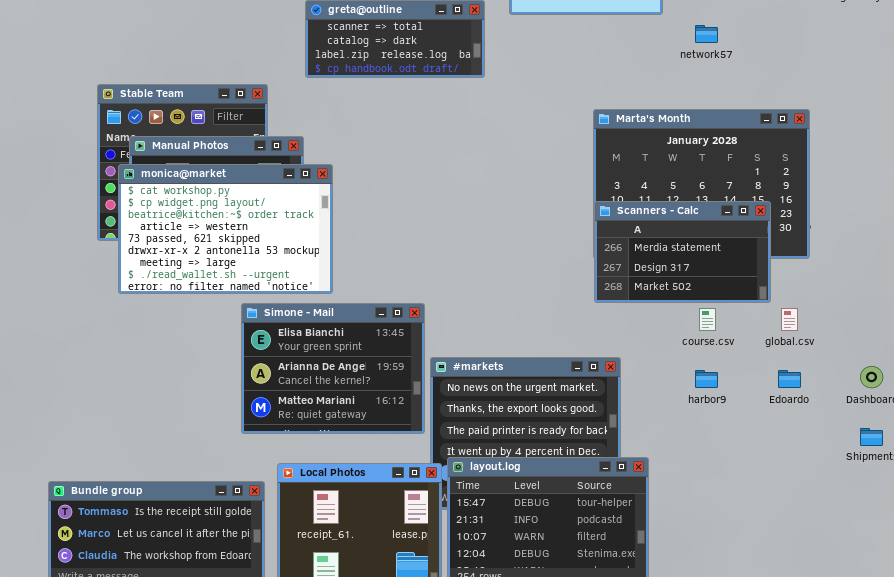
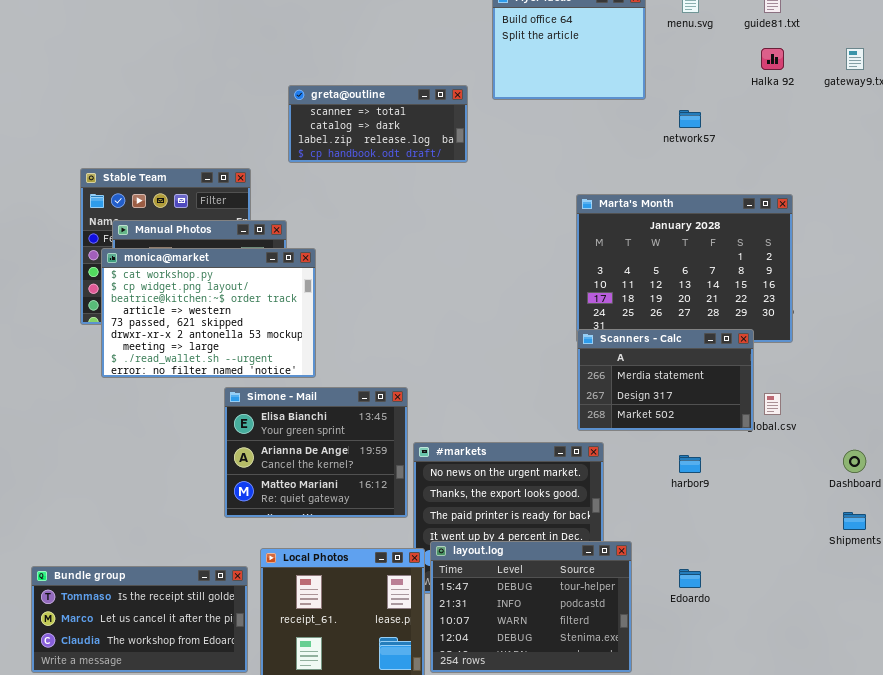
Scanners - Calc: [594,201,771,303] -> [577,329,754,431], moved
Edoardo: [778,370,801,388] -> [679,569,701,588], moved

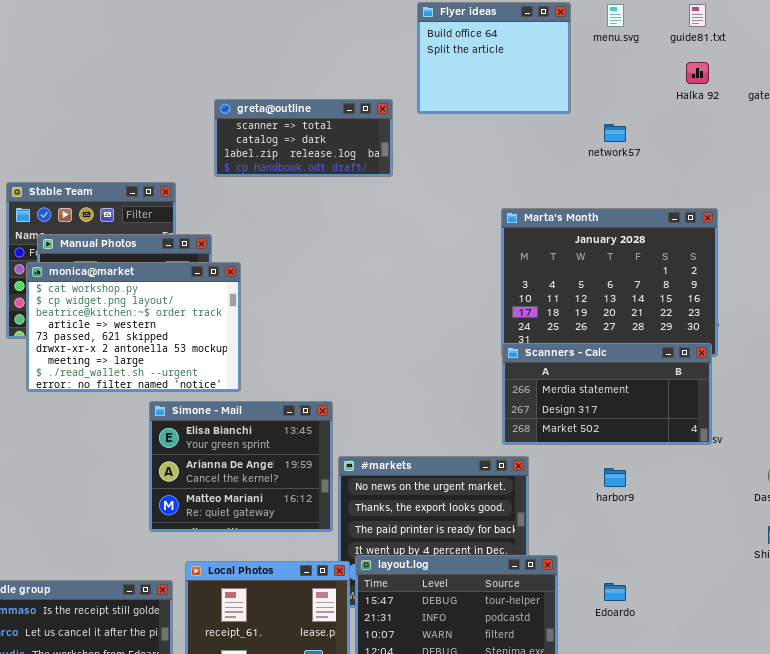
Scanners - Calc: [577,329,754,431] -> [502,343,712,445], resized

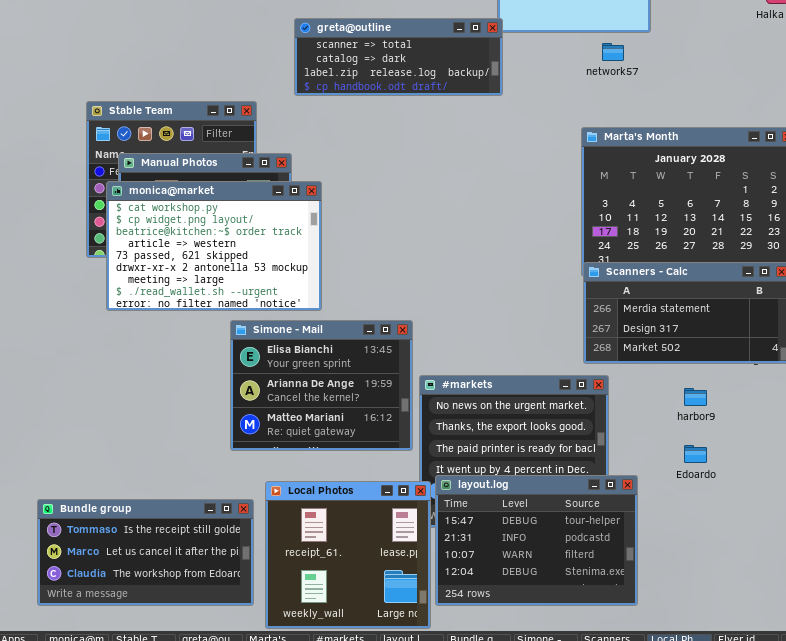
greta@outline: [214,99,393,177] -> [294,18,503,96], resized
network57: [604,124,626,142] -> [602,43,624,61], moved
Edoardo: [604,583,626,601] -> [684,445,707,463], moved

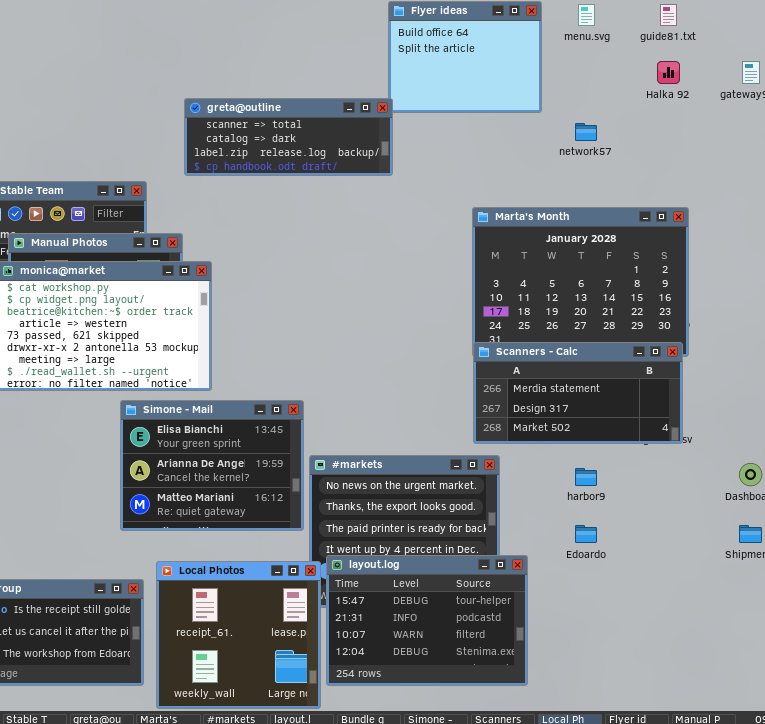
network57: [602,43,624,61] -> [575,123,597,141], moved

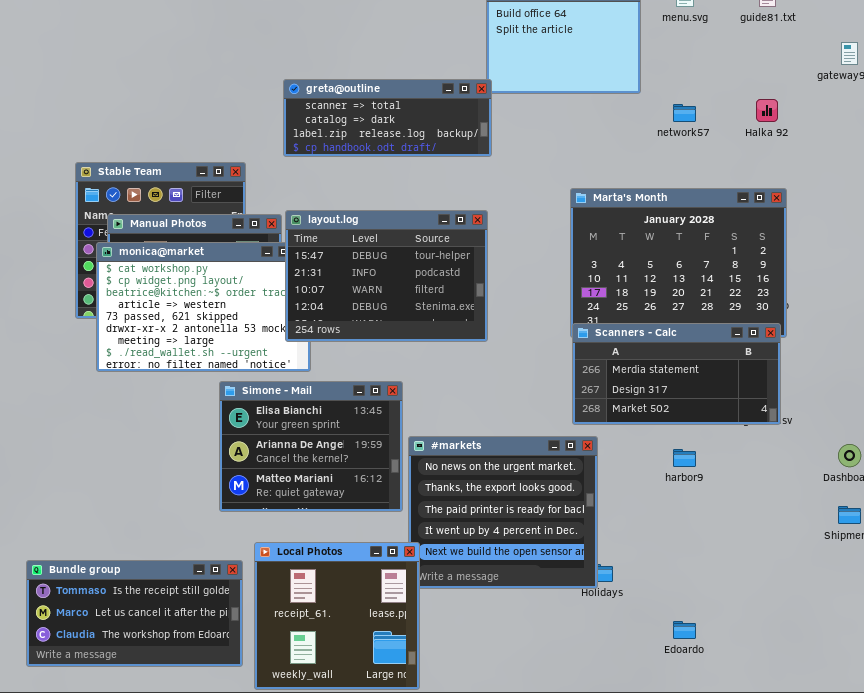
Halka 92: [657,61,680,84] -> [756,99,778,122], moved
Edoardo: [575,525,597,543] -> [673,621,696,639], moved
layout.log: [326,555,528,686] -> [285,210,488,342], moved

